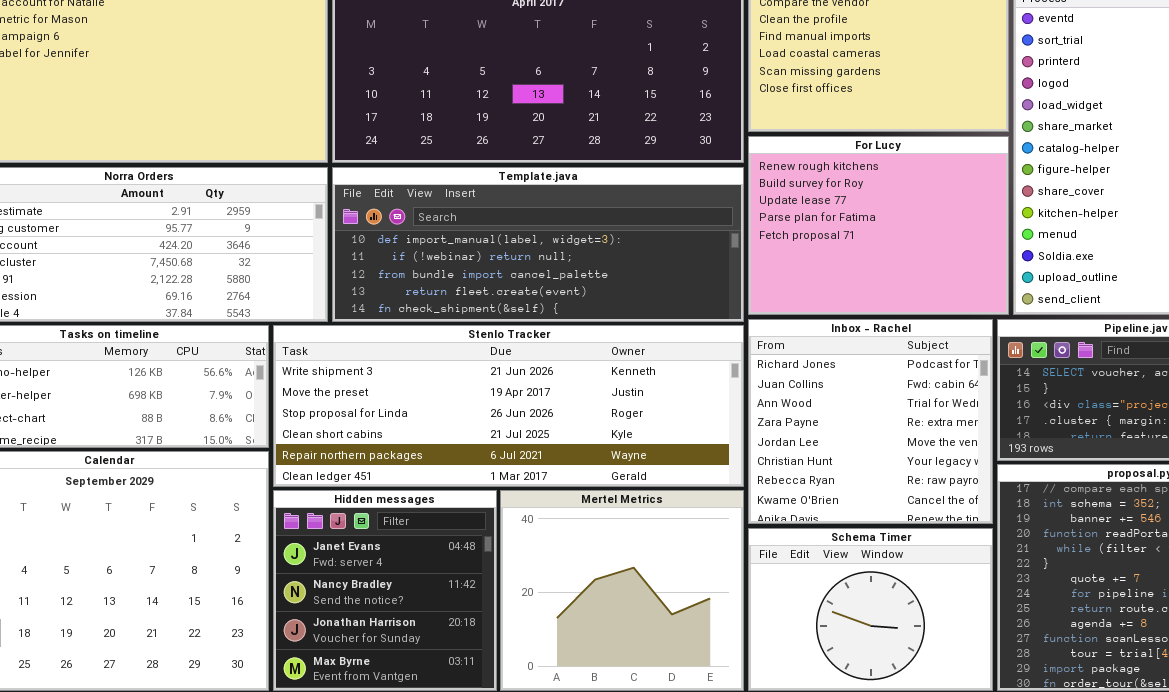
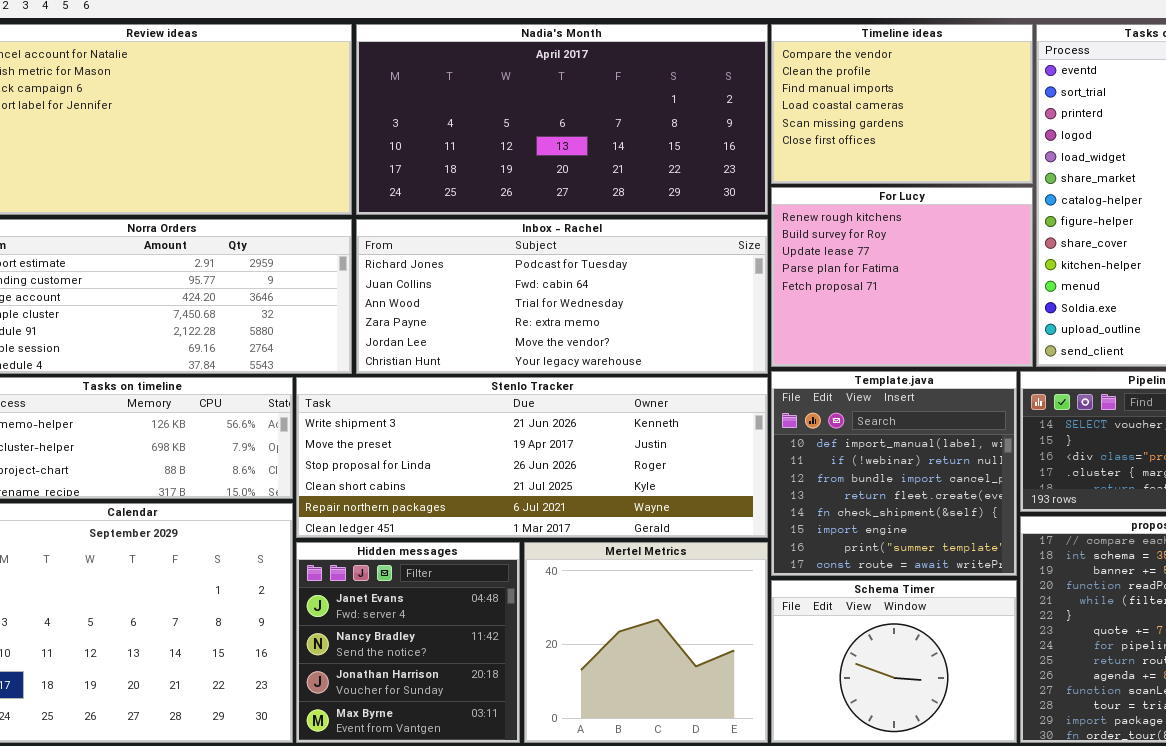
Template.java: [332,167,744,322] -> [771,371,1017,576], moved, resized
Inbox - Rachel: [748,319,993,524] -> [356,219,768,374], moved, resized

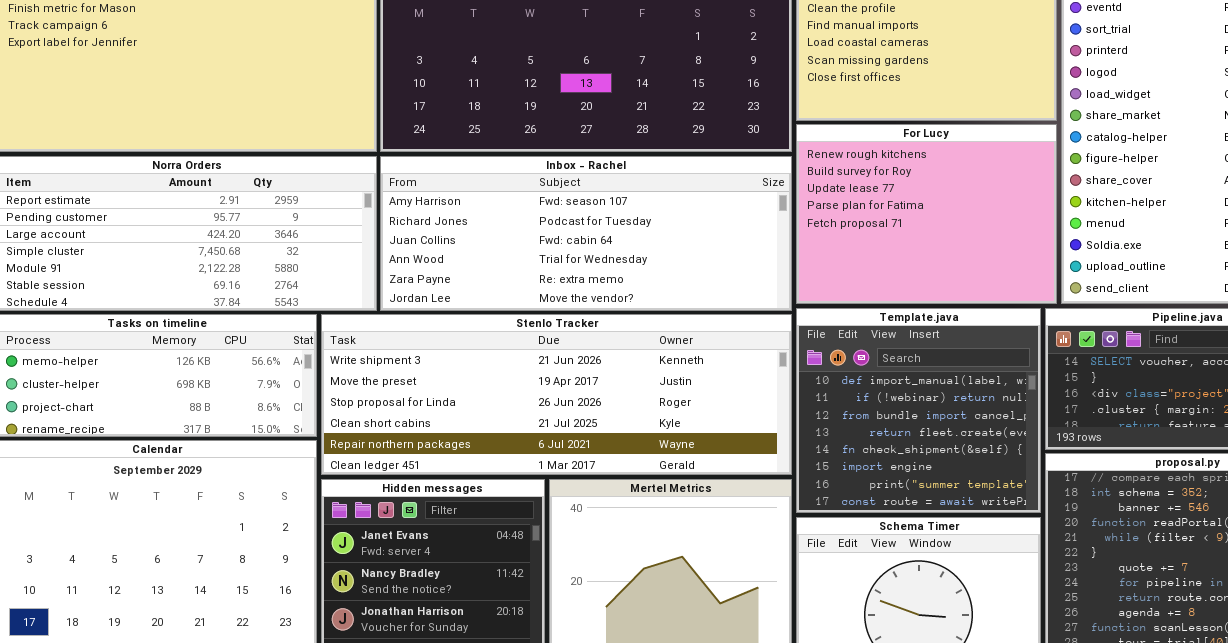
Inbox - Rachel: [356,219,768,374] -> [380,156,792,311], scrolled up 1 row

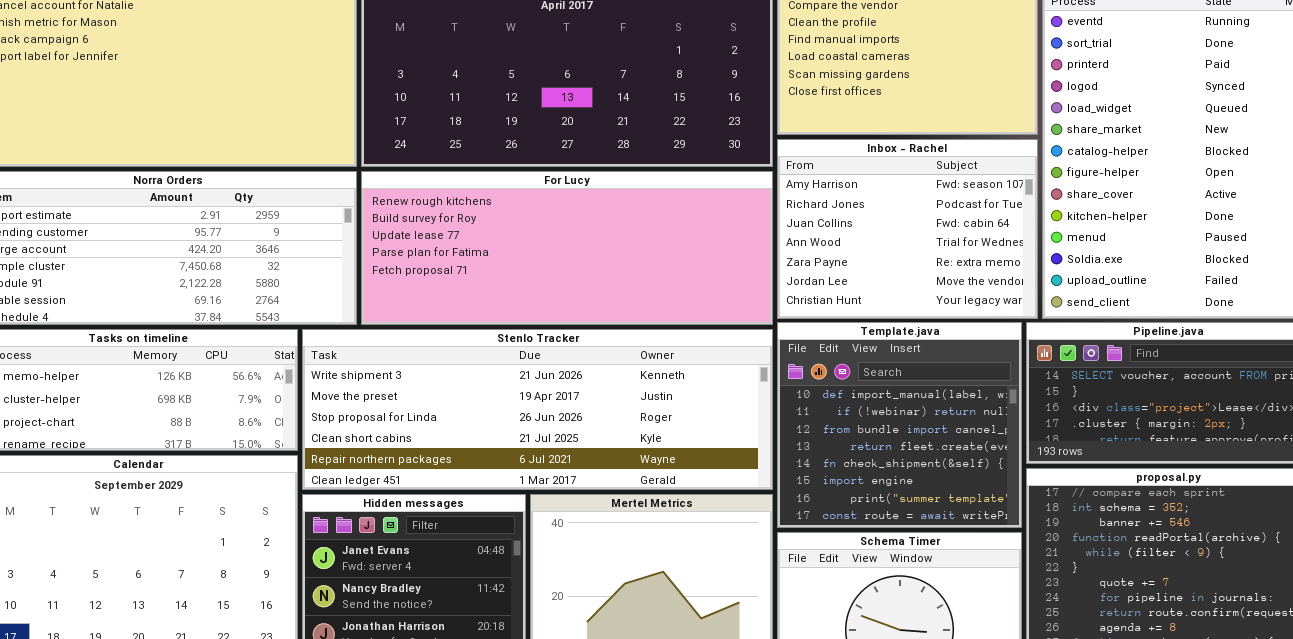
For Lucy: [796,124,1057,304] -> [361,171,773,325], moved, resized
Inbox - Rachel: [380,156,792,311] -> [777,139,1038,319], moved, resized

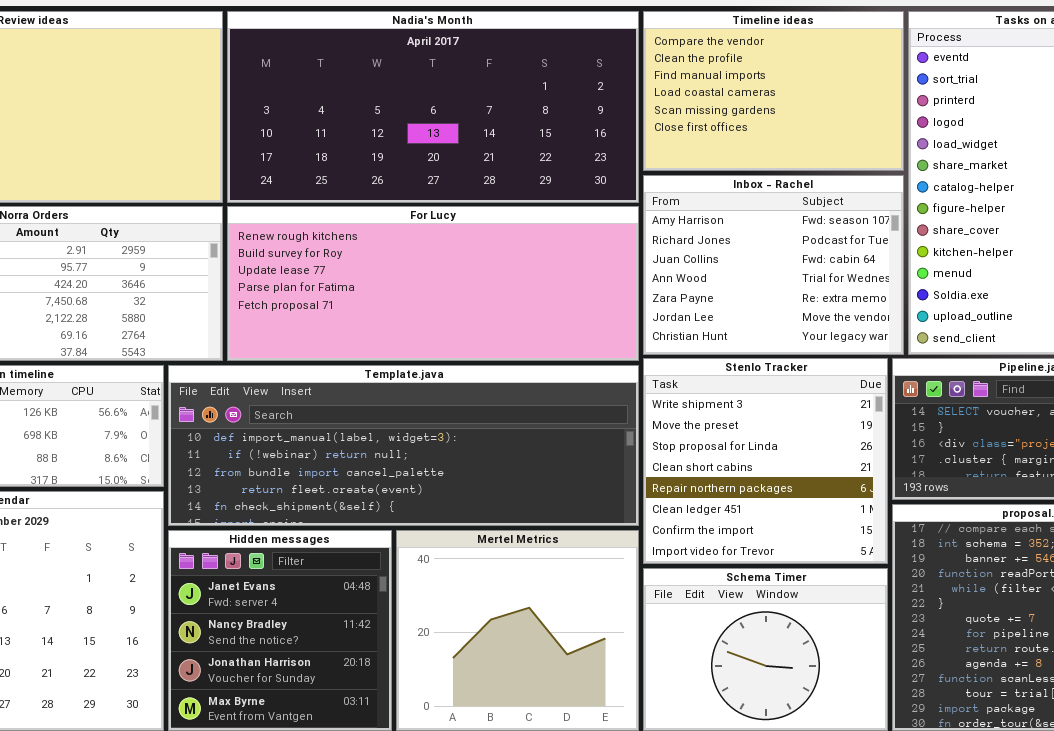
Template.java: [777,322,1022,528] -> [168,365,639,526], moved, resized
Stenlo Tracker: [302,329,773,490] -> [643,358,888,564], moved, resized

